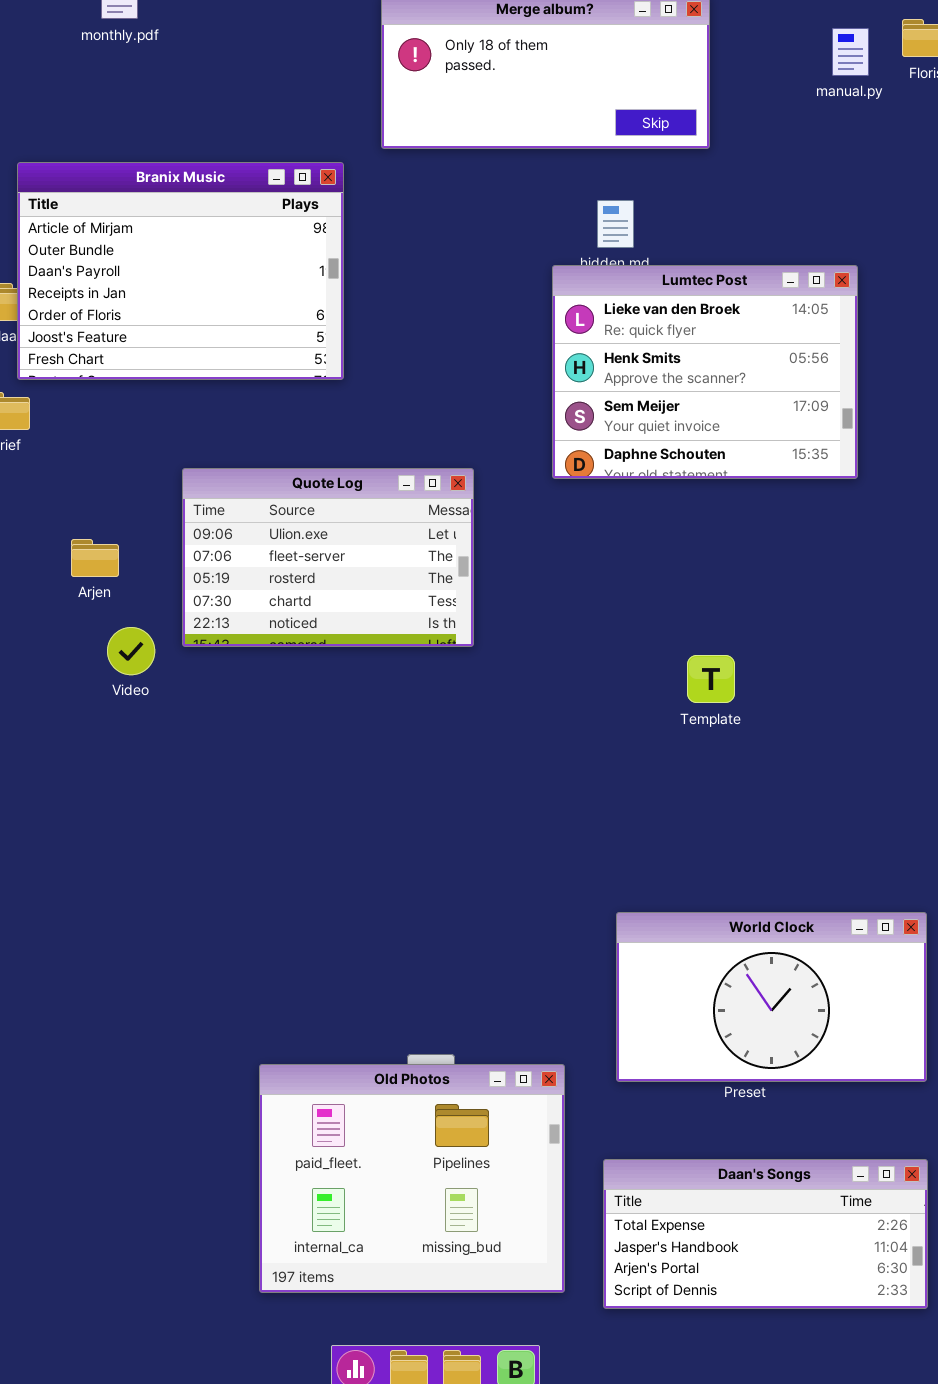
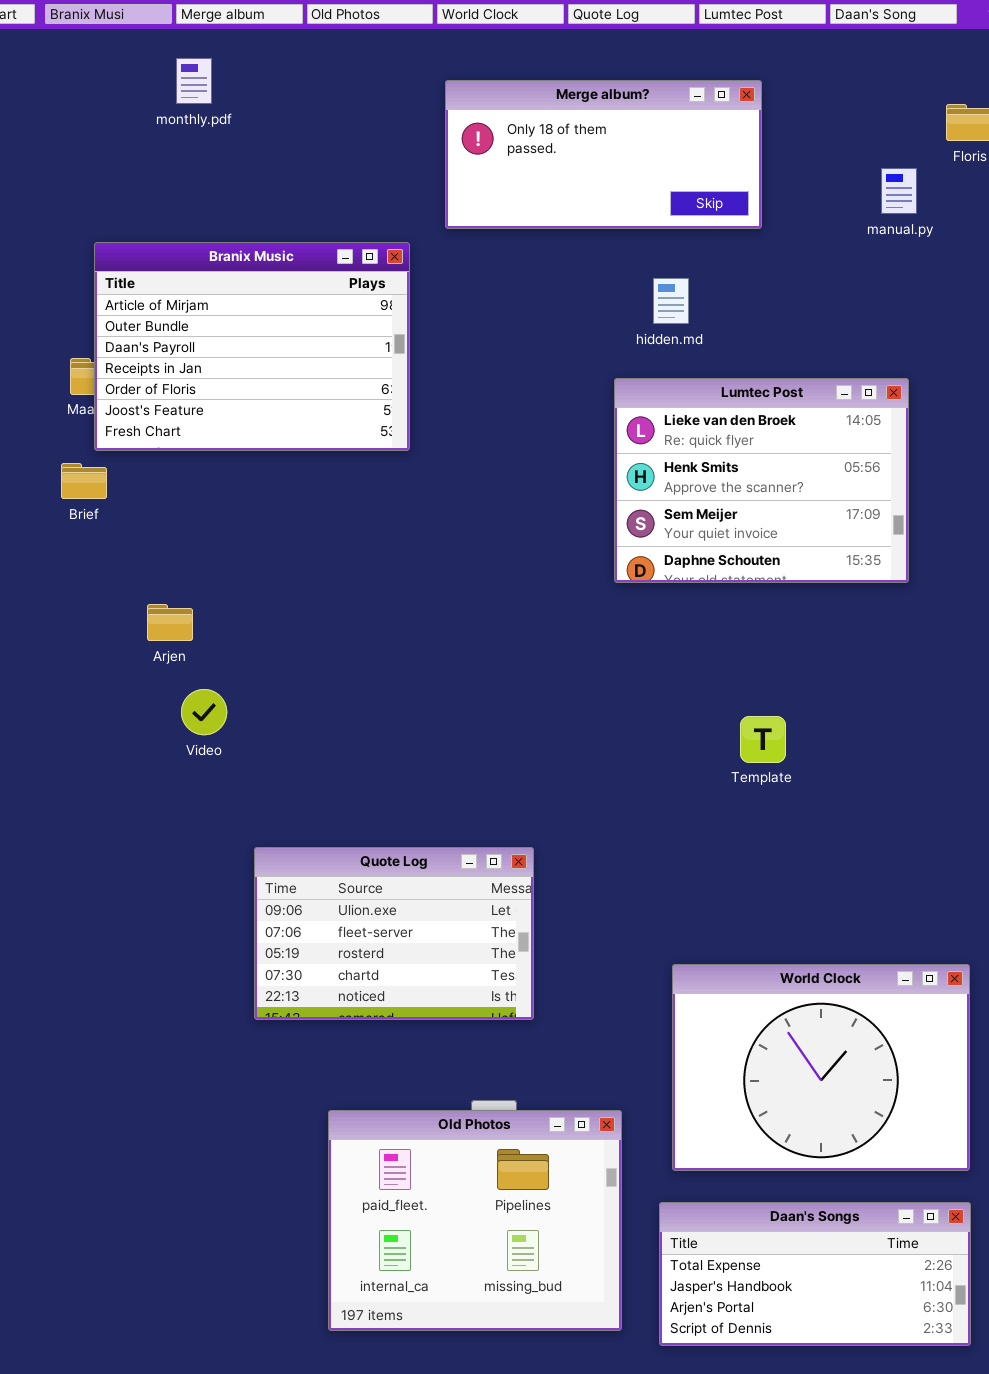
manual.py: [832,28,869,76] -> [881,168,917,214], moved
Lumtec Post: [552,265,858,479] -> [614,378,909,583], moved
Quote Log: [182,468,474,647] -> [254,847,534,1020], moved
World Clock: [616,912,927,1082] -> [672,964,970,1171], resized

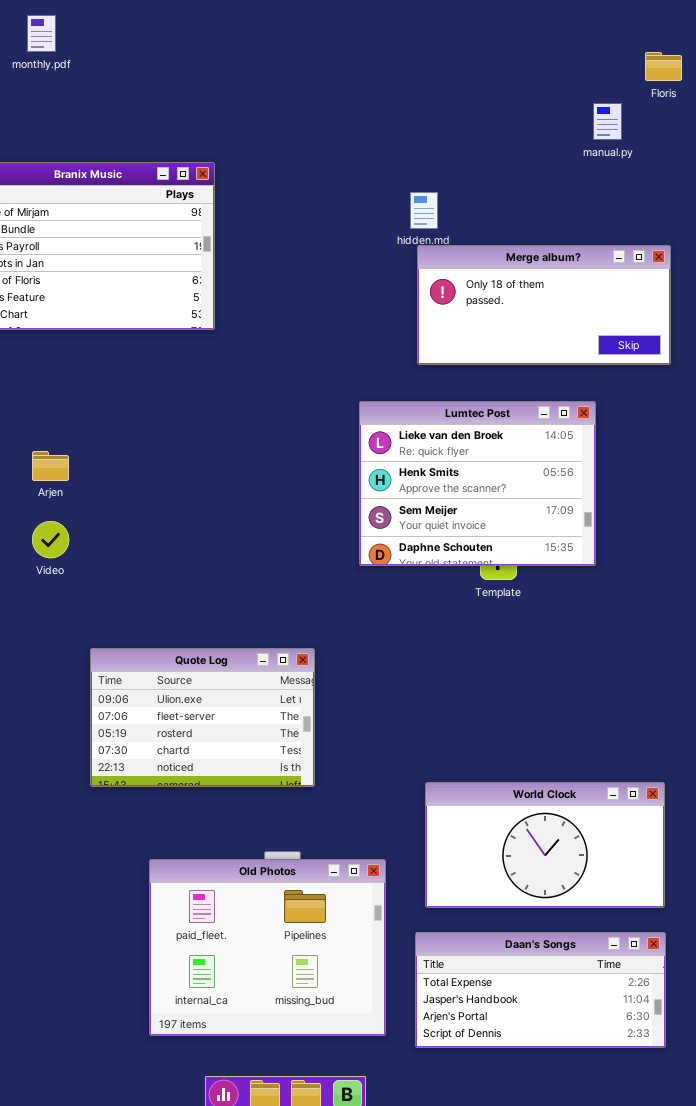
Merge album?: [445,80,762,229] -> [417,245,671,365], moved
Lumtec Post: [614,378,909,583] -> [359,401,596,566], moved
Arjen: [147,604,193,641] -> [32,451,69,481], moved
World Clock: [672,964,970,1171] -> [425,782,665,908], resized

